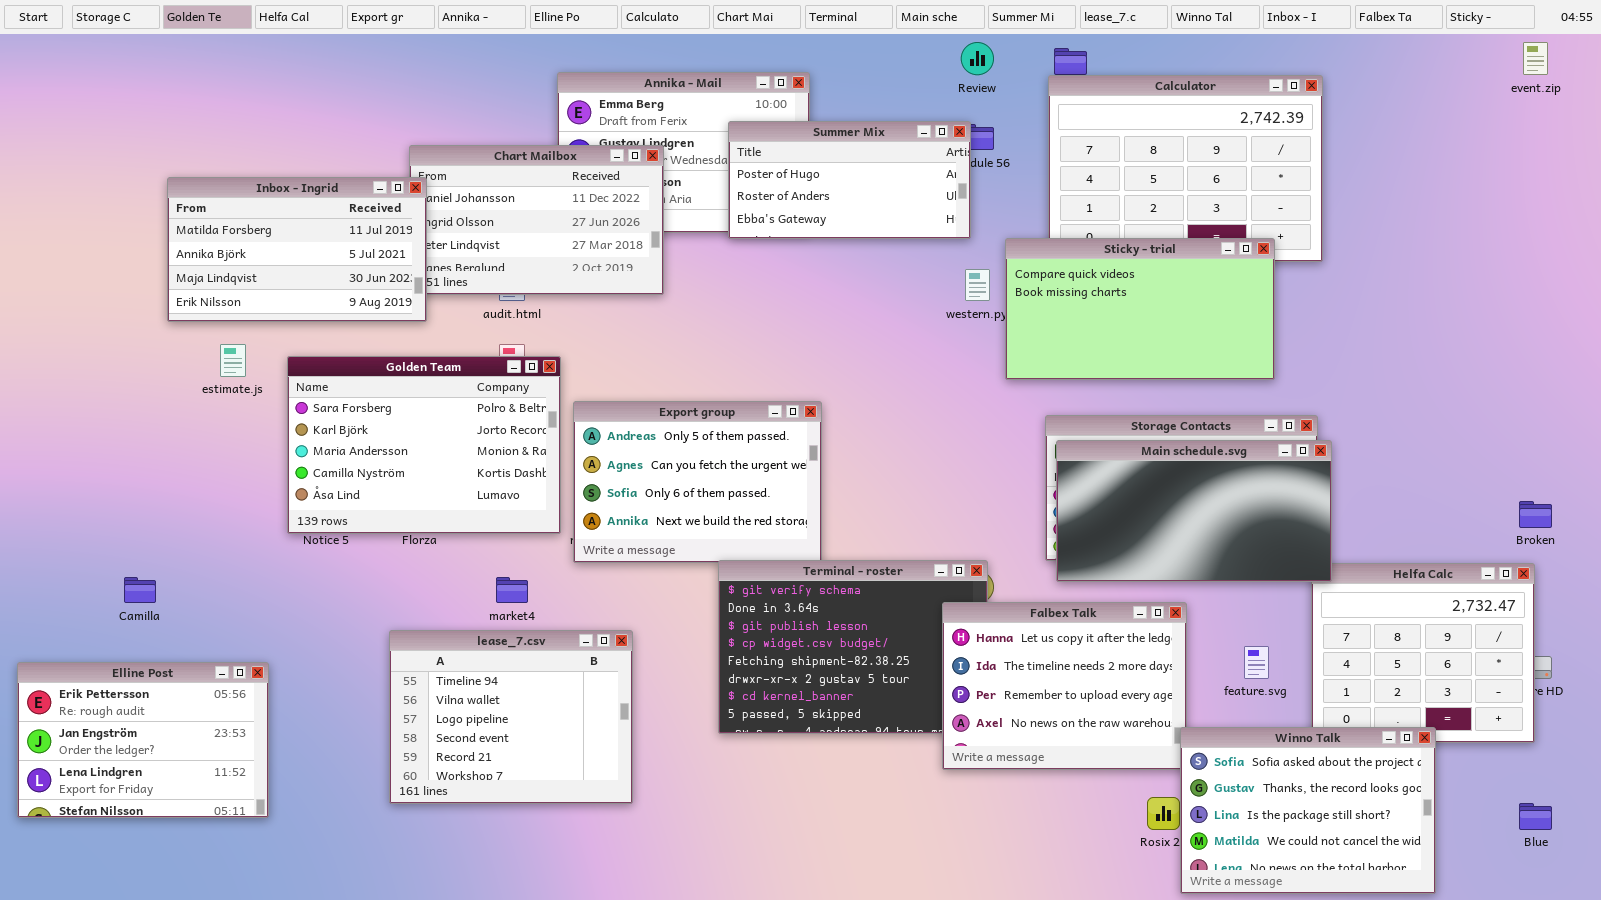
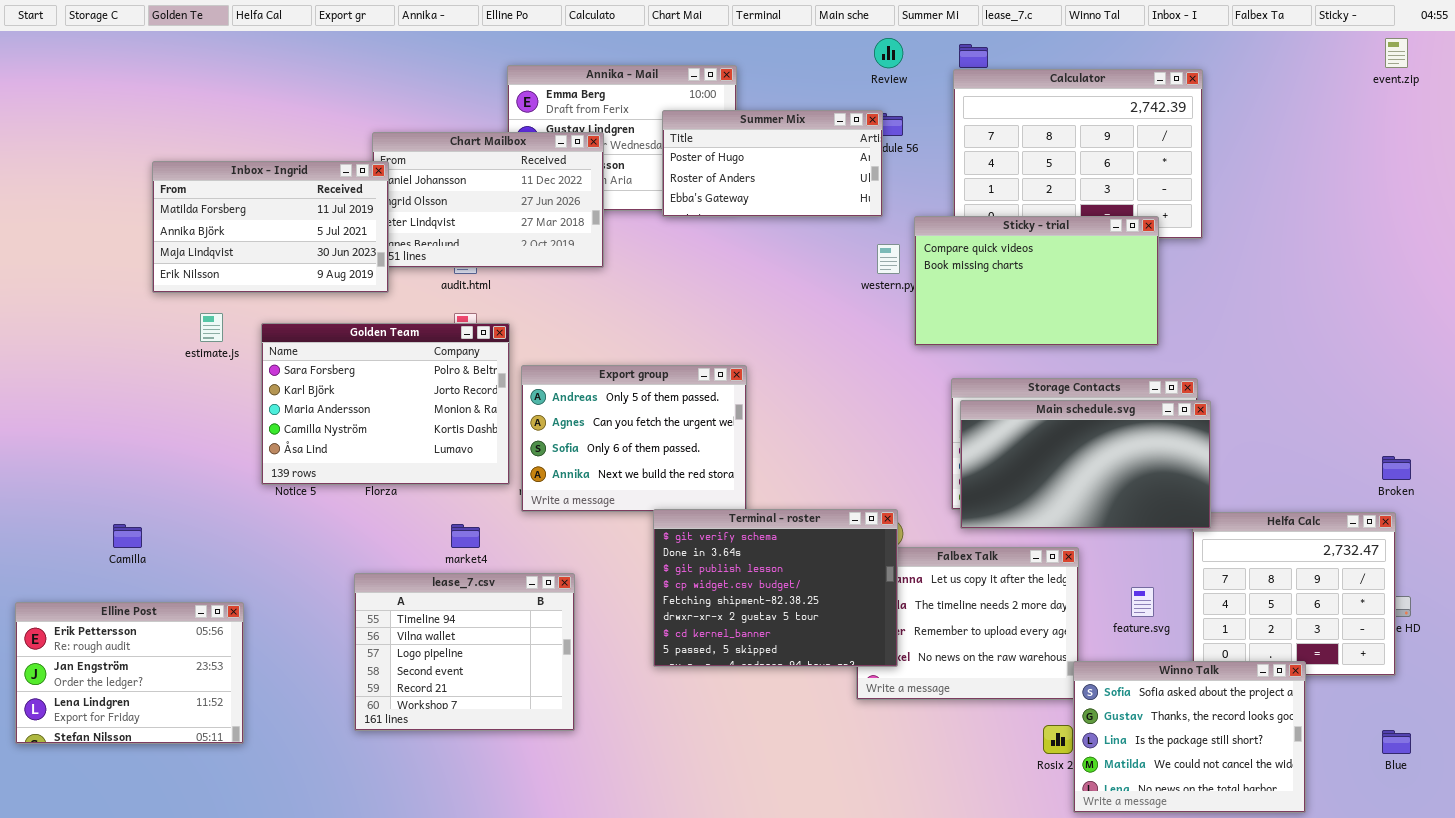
Terminal - roster: [718,560,988,734] -> [653,509,898,667], raised

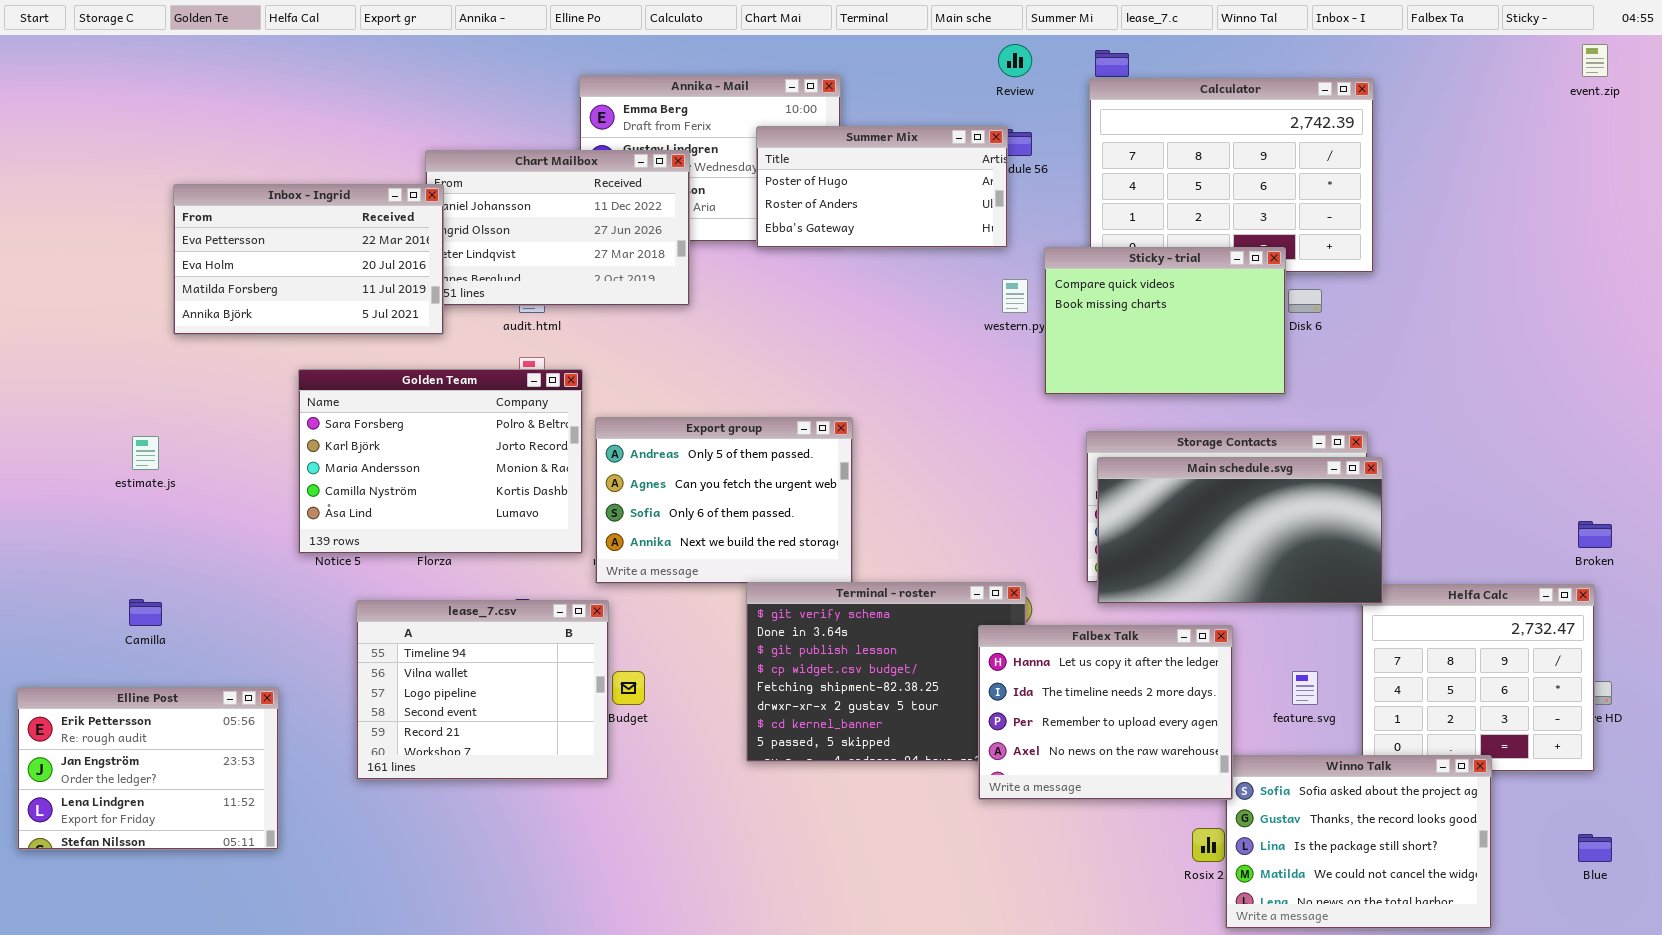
Inbox - Ingrid: [152,161,389,293] -> [173,184,444,335], scrolled up 2 rows
Sticky - trial: [914,216,1159,346] -> [1044,247,1286,395], resized
estimate.js: [200,313,223,342] -> [132,436,159,470], moved
Falbex Talk: [856,547,1079,700] -> [978,625,1233,800], raised
lease_7.csv: [354,573,575,731] -> [356,600,609,780], moved

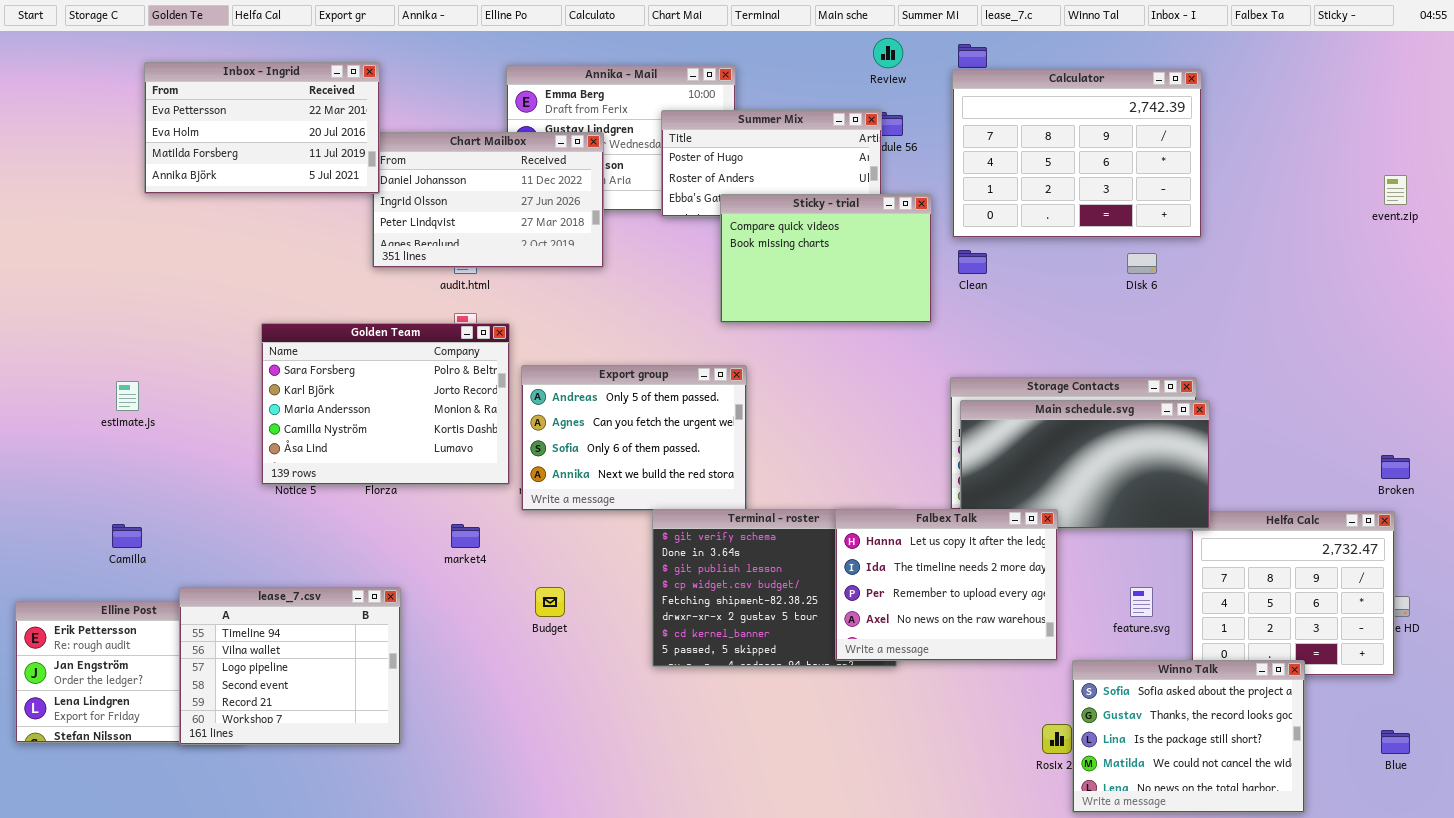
event.zip: [1582,44,1608,77] -> [1384,175,1407,205], moved
Inbox - Ingrid: [173,184,444,335] -> [144,62,380,194], moved
Sticky - trial: [1044,247,1286,395] -> [720,194,932,323], moved
lease_7.csv: [356,600,609,780] -> [179,587,401,745], moved
Falbex Talk: [978,625,1233,800] -> [835,509,1058,661], moved

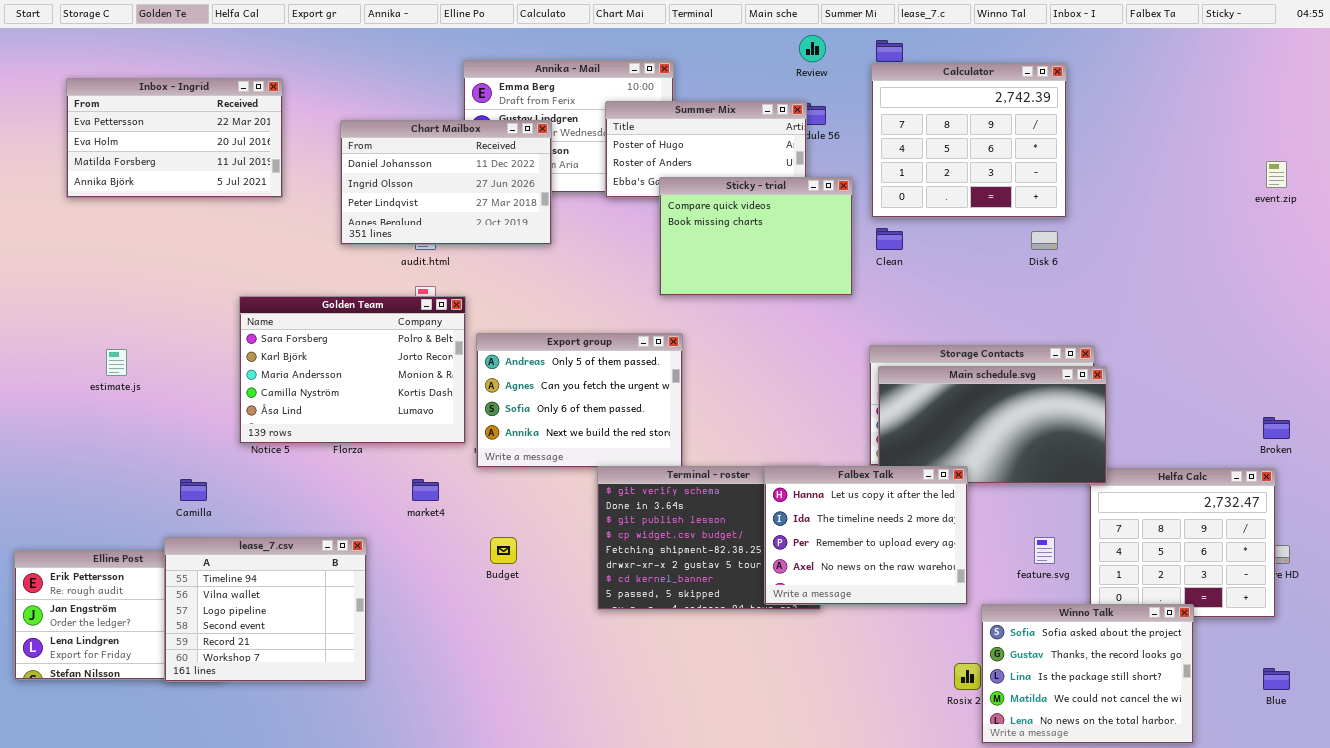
Inbox - Ingrid: [144,62,380,194] -> [66,78,283,198], moved
Calculator: [952,69,1202,238] -> [871,63,1067,218], resized
Camilla: [112,524,142,548] -> [180,479,207,501], moved

